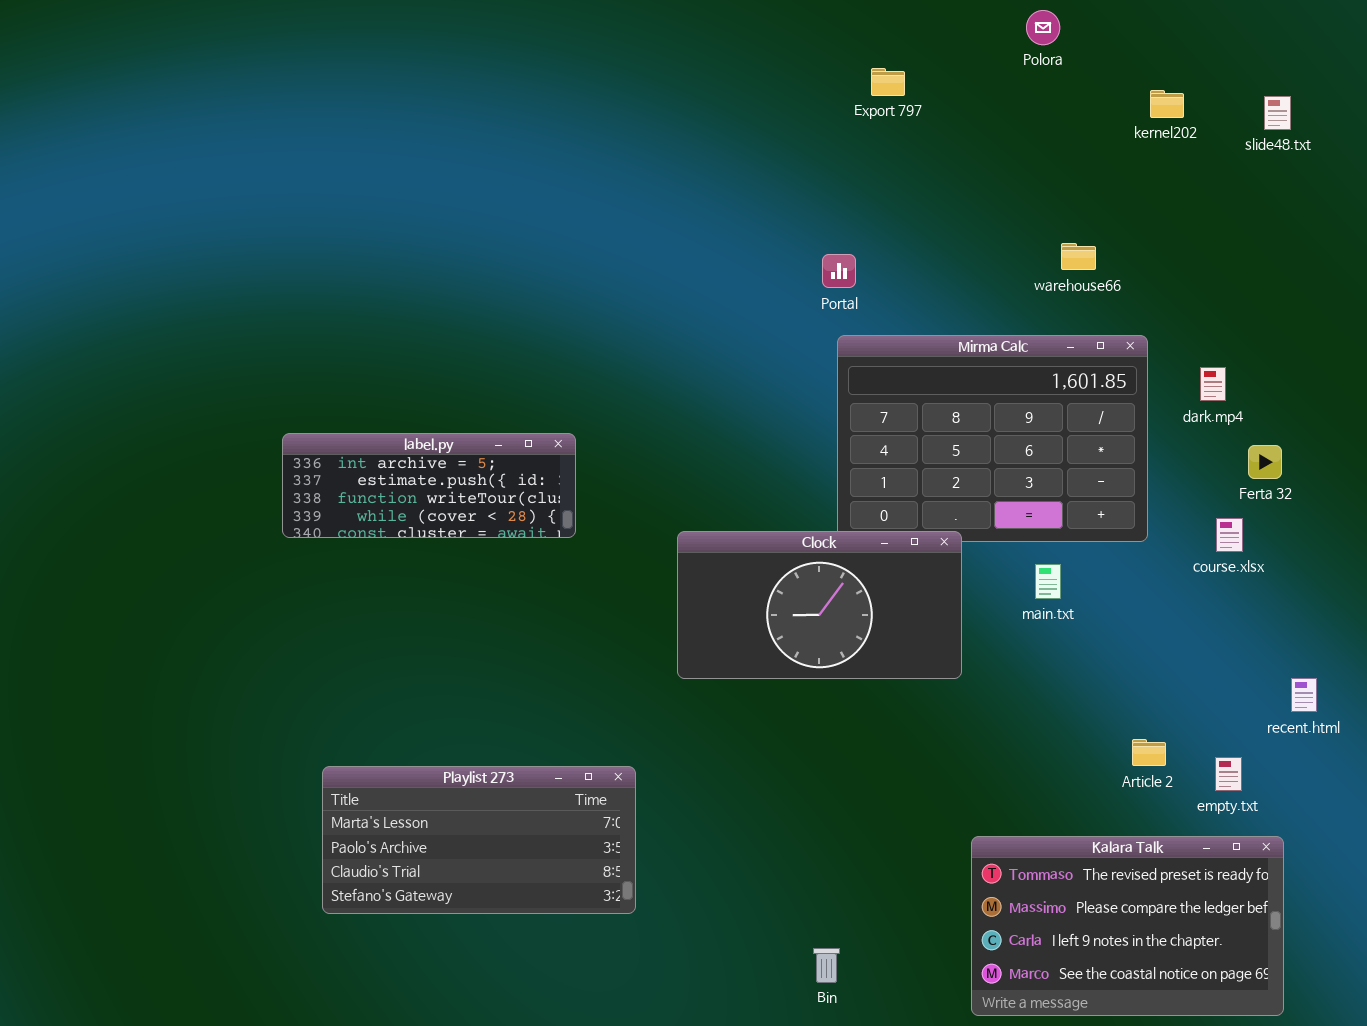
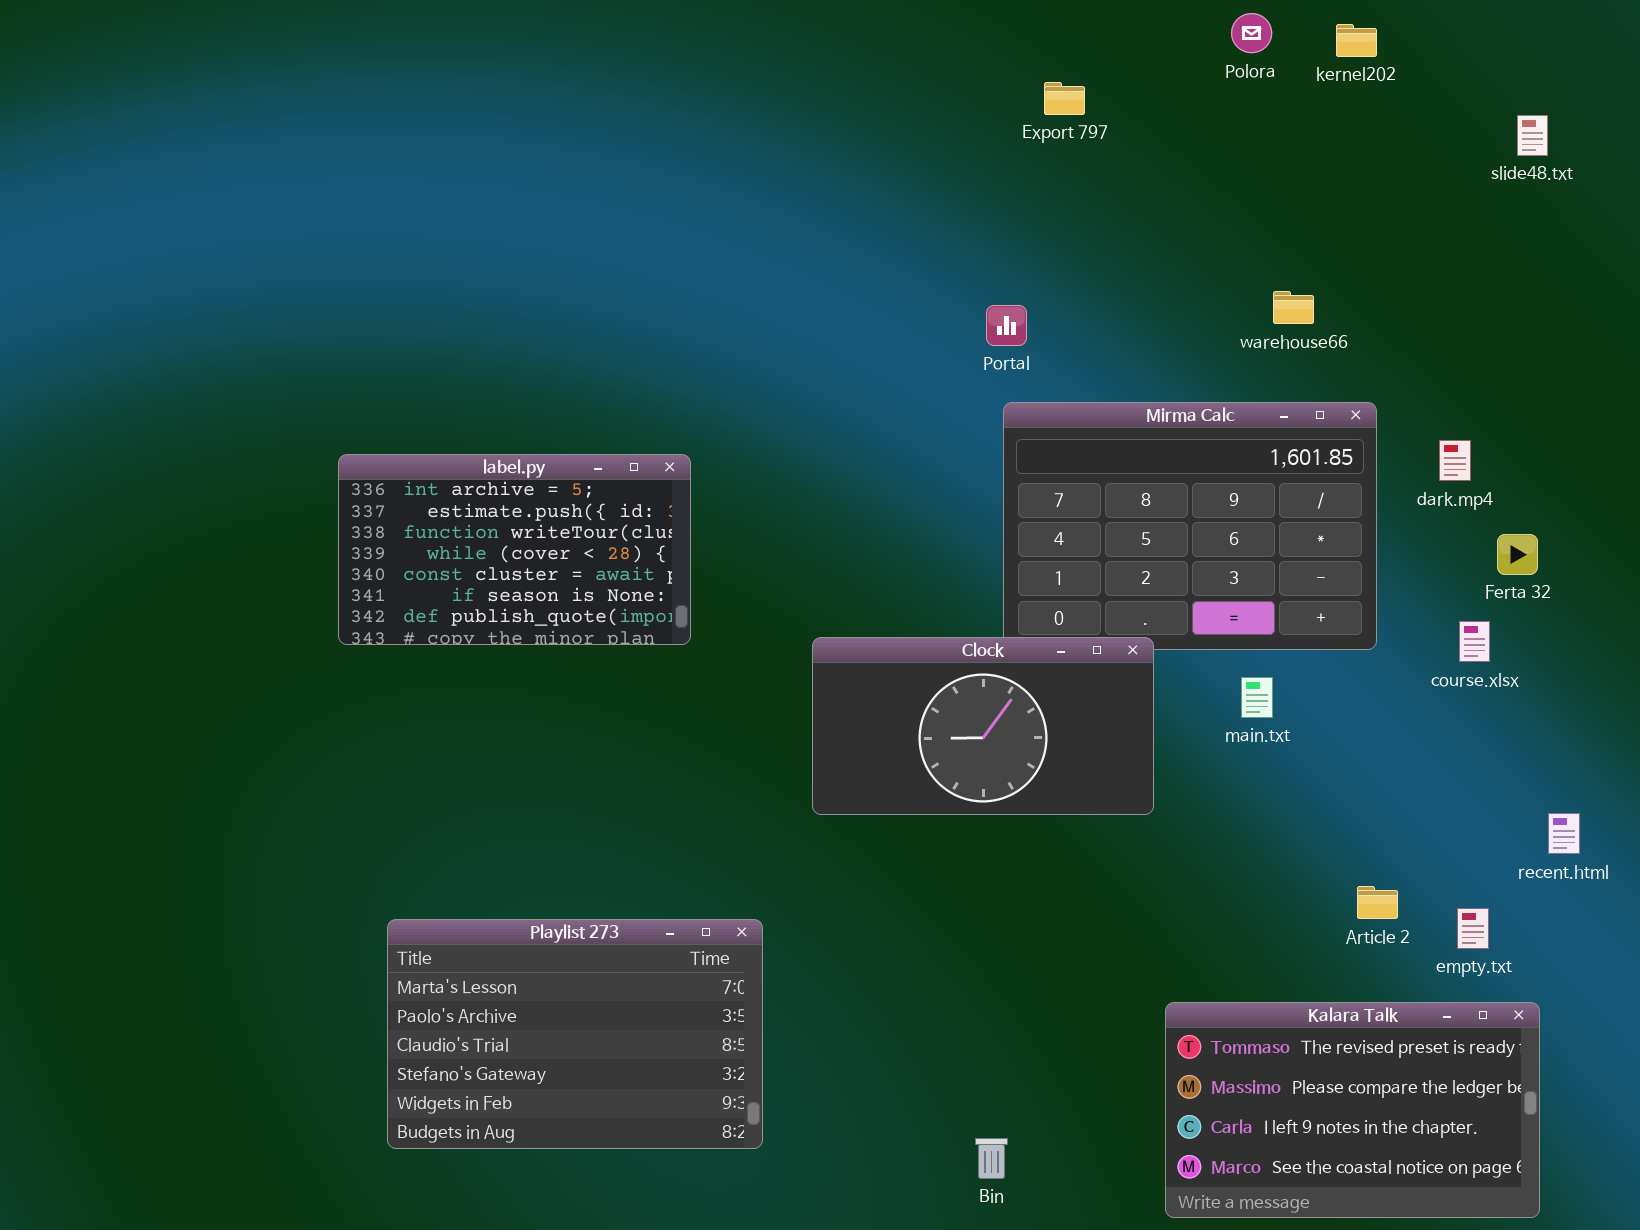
kernel202: [1150,90,1184,118] -> [1336,24,1377,57], moved
label.py: [282,433,576,538] -> [338,454,691,645], resized
Playlist 273: [322,766,636,914] -> [387,919,763,1149], resized

